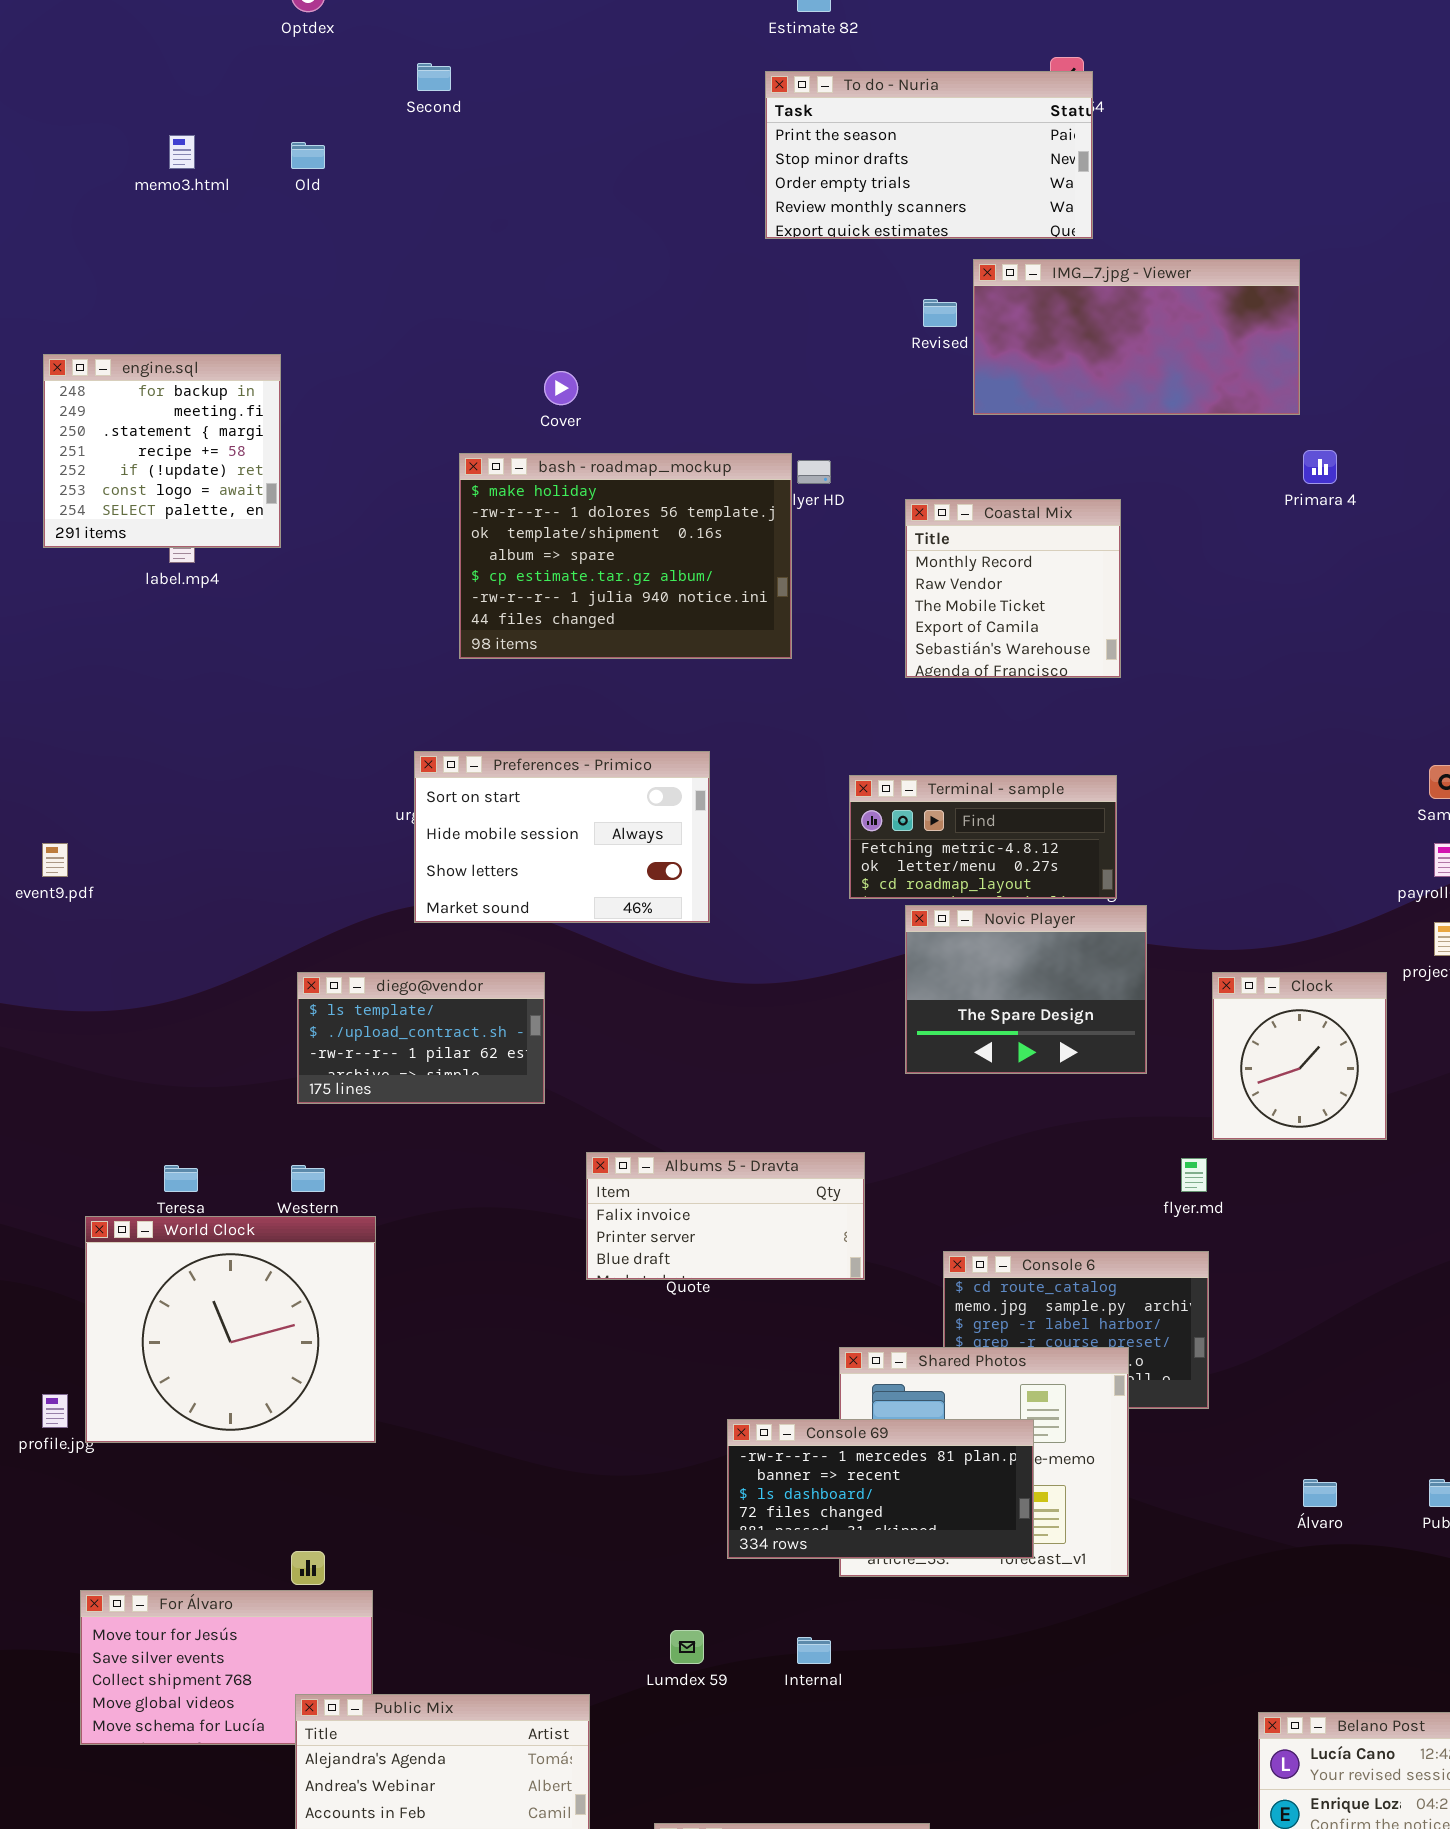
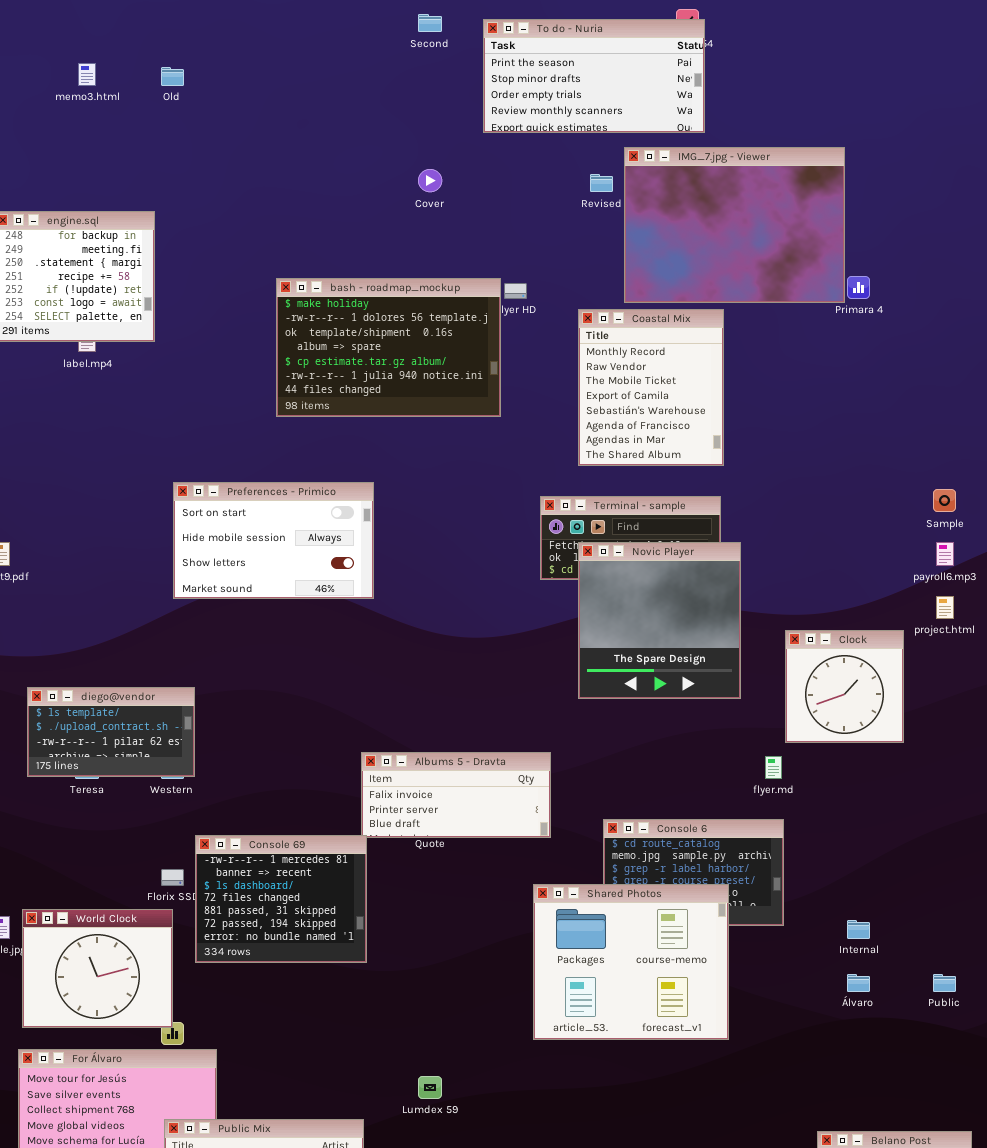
Second: [417,63,451,91] -> [418,14,442,32], moved
IMG_7.jpg - Viewer: [973,259,1300,415] -> [624,147,845,303], resized
Cover: [544,371,578,405] -> [418,169,442,192], moved
Coastal Mix: [905,499,1121,678] -> [578,309,724,466], resized
Preferences - Primico: [414,751,710,923] -> [173,482,374,599], moved
Novic Player: [905,905,1147,1074] -> [578,542,741,699], resized
diego@vendor: [297,972,545,1104] -> [27,687,195,777], moved
World Clock: [85,1216,376,1443] -> [22,909,173,1028], moved, resized
Console 69: [727,1419,1034,1559] -> [195,835,367,963], moved, resized
Internal: [797,1637,831,1664] -> [847,920,870,939], moved

